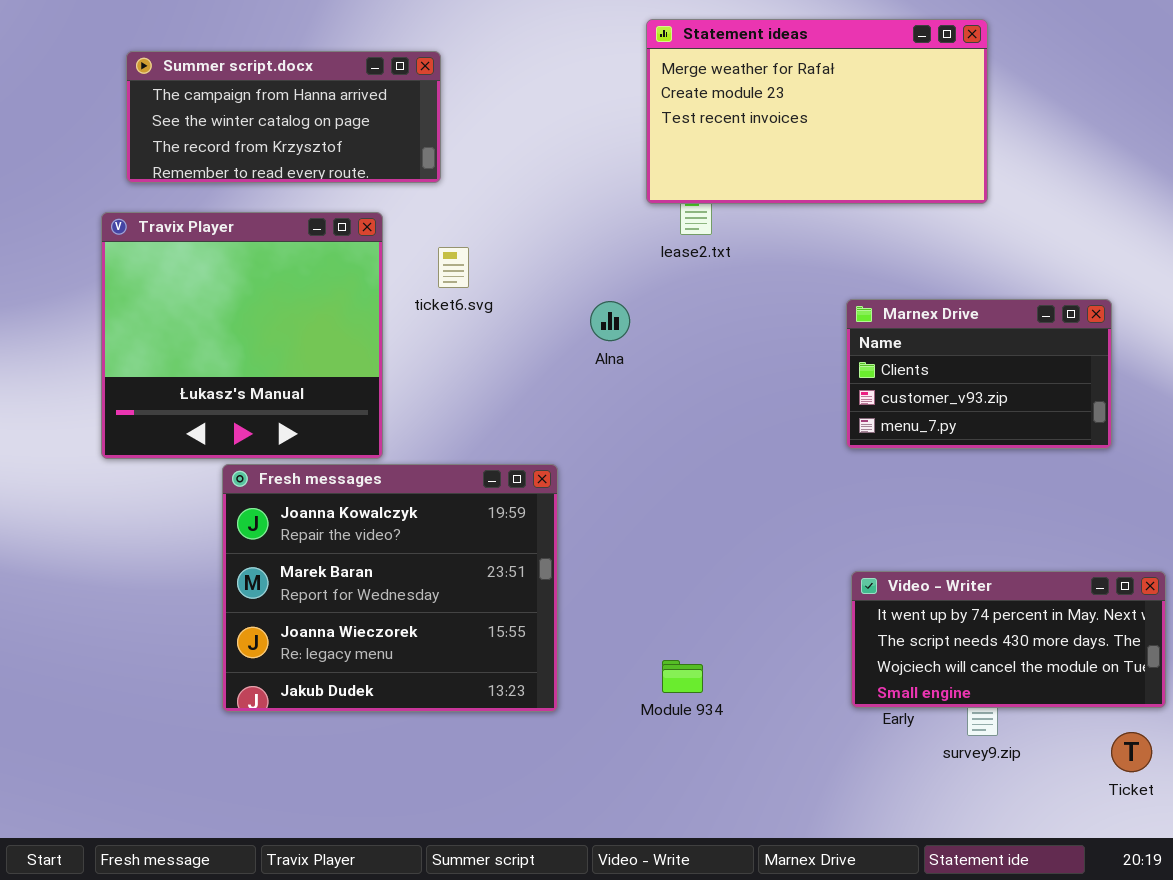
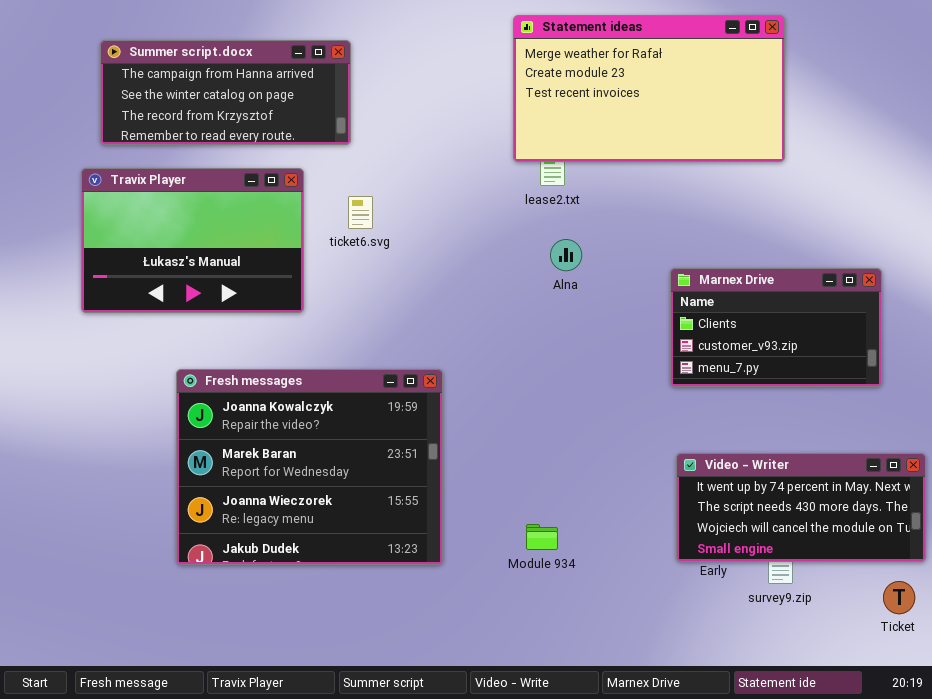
Travix Player: [101,212,383,459] -> [81,168,304,313], resized
Marnex Drive: [846,299,1112,449] -> [670,268,882,387], moved
Alna: [590,301,630,341] -> [550,239,582,271], moved

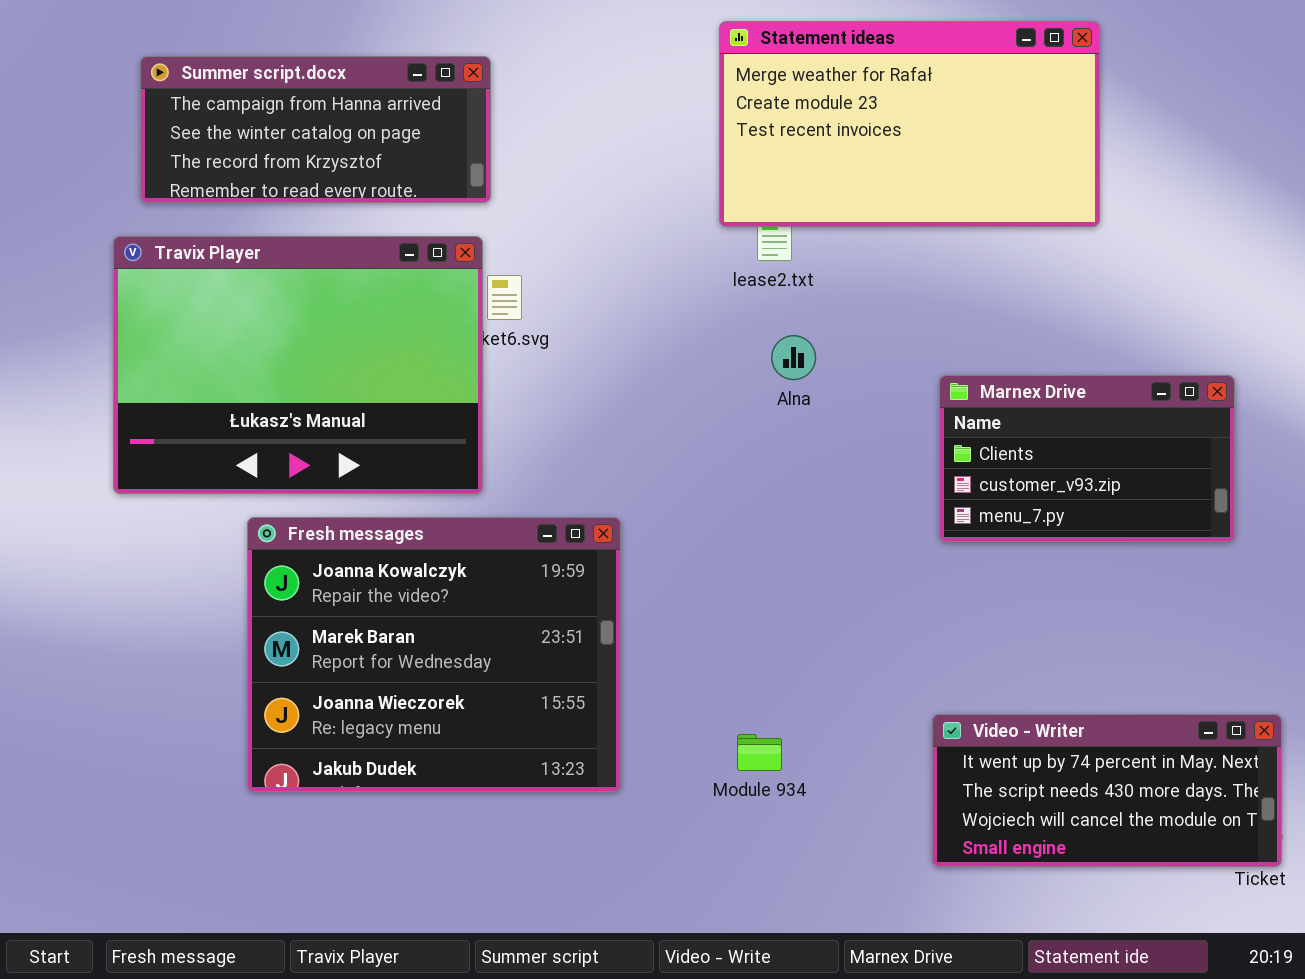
Travix Player: [81,168,304,313] -> [113,236,483,494], resized
Video - Writer: [676,453,926,562] -> [932,714,1282,867], moved

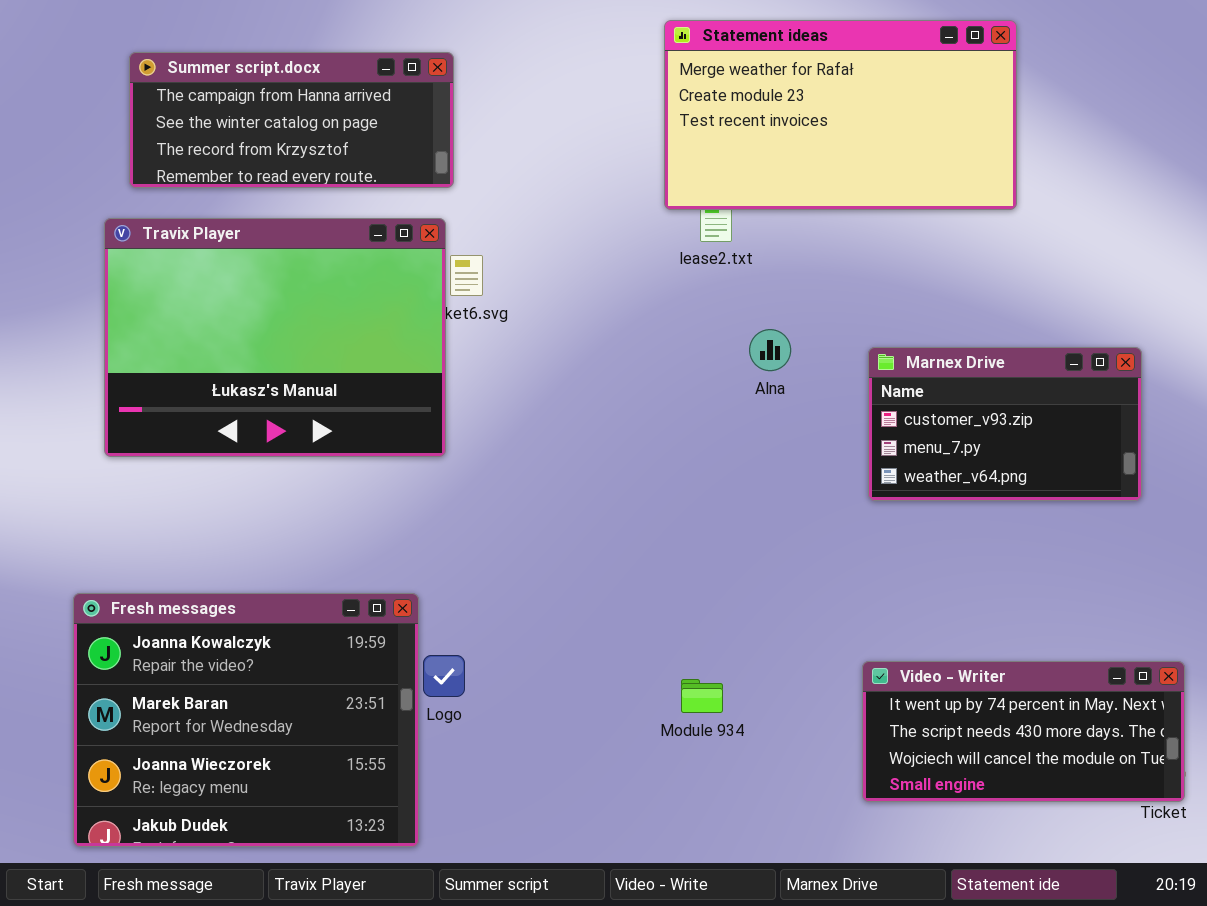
Alna: [771,335,816,380] -> [749,329,791,371], moved
Marnex Drive: [939,375,1235,542] -> [868,347,1142,501], scrolled down 1 row
Fresh messages: [247,517,621,792] -> [73,593,419,847], moved

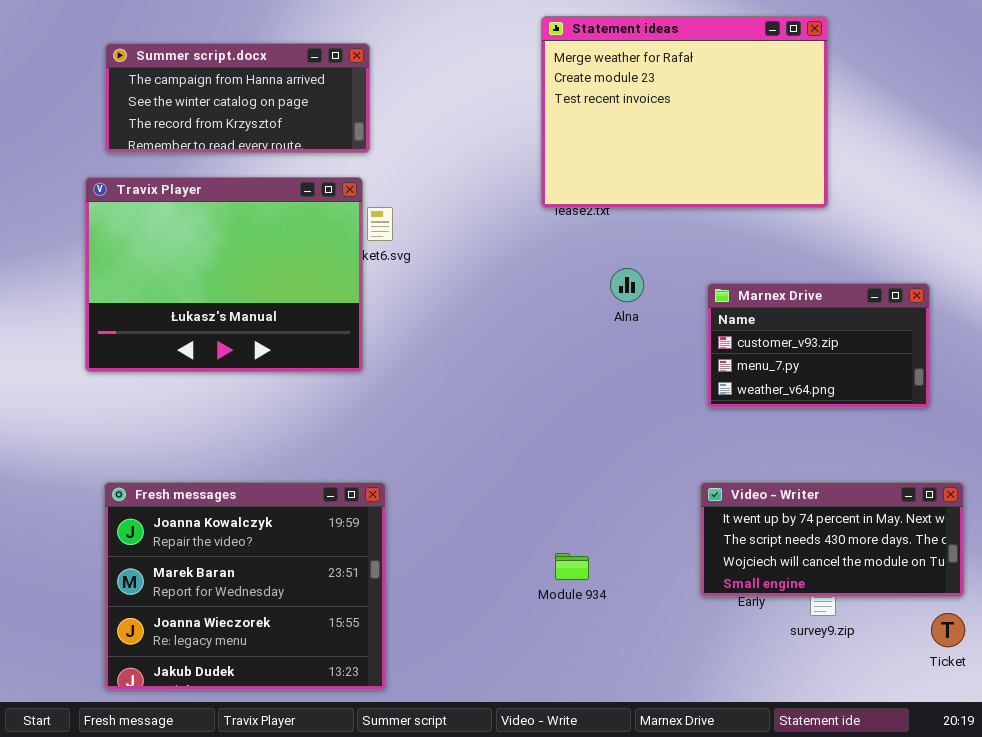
Statement ideas: [664,20,1017,210] -> [541,16,828,208], resized
Fresh messages: [73,593,419,847] -> [104,482,386,690], moved
Video - Writer: [862,661,1185,802] -> [700,482,964,597], moved

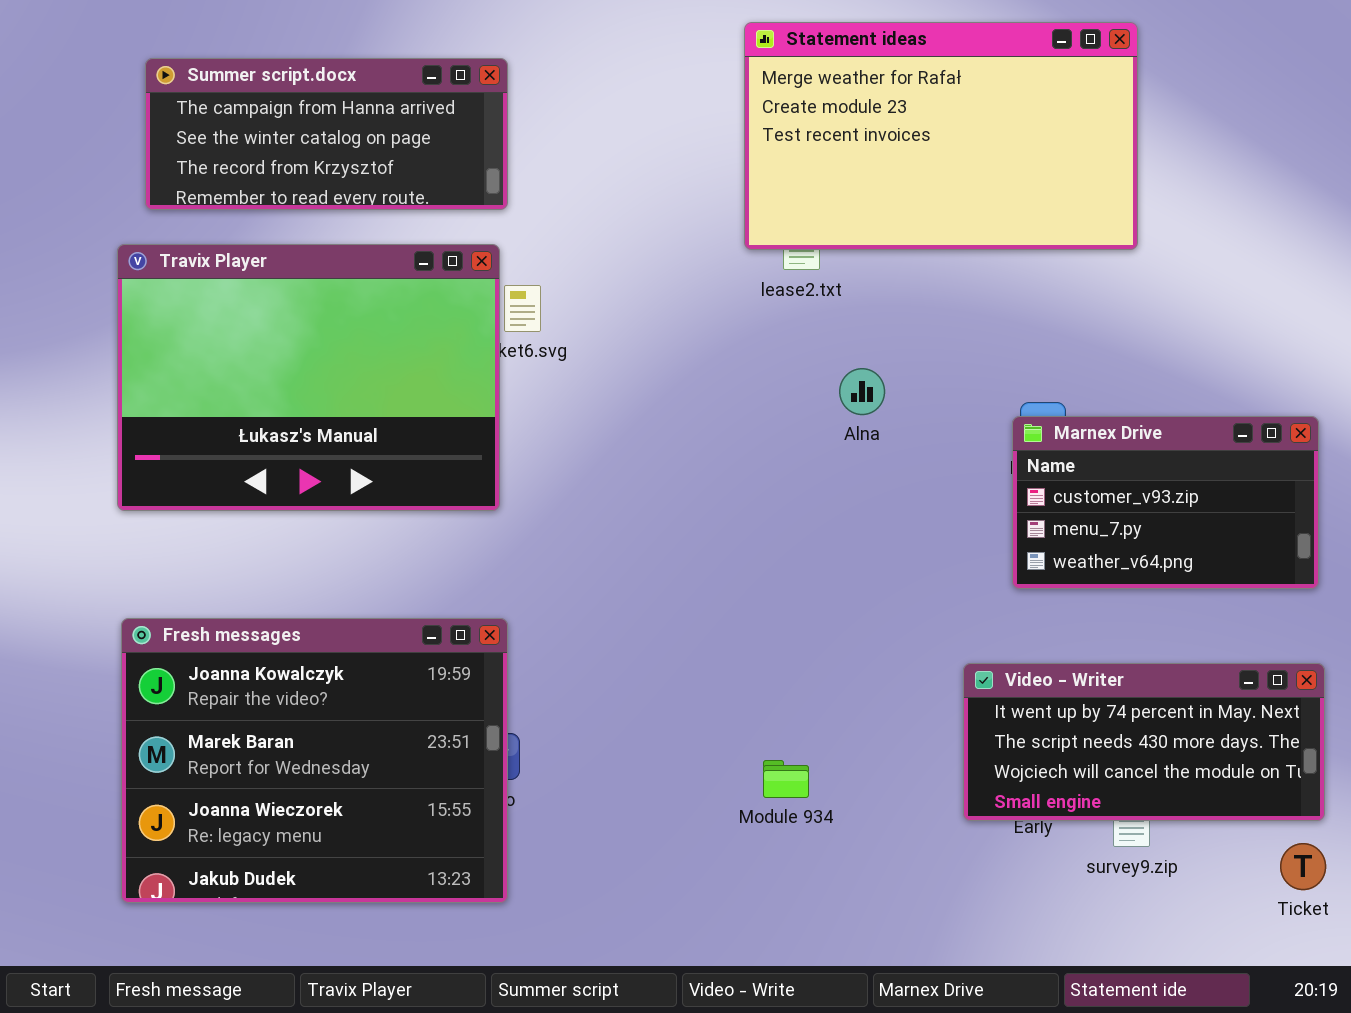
Statement ideas: [541,16,828,208] -> [744,22,1138,250], resized
Marnex Drive: [707,283,930,408] -> [1012,416,1319,589], moved
Fresh messages: [104,482,386,690] -> [121,618,508,903], moved

